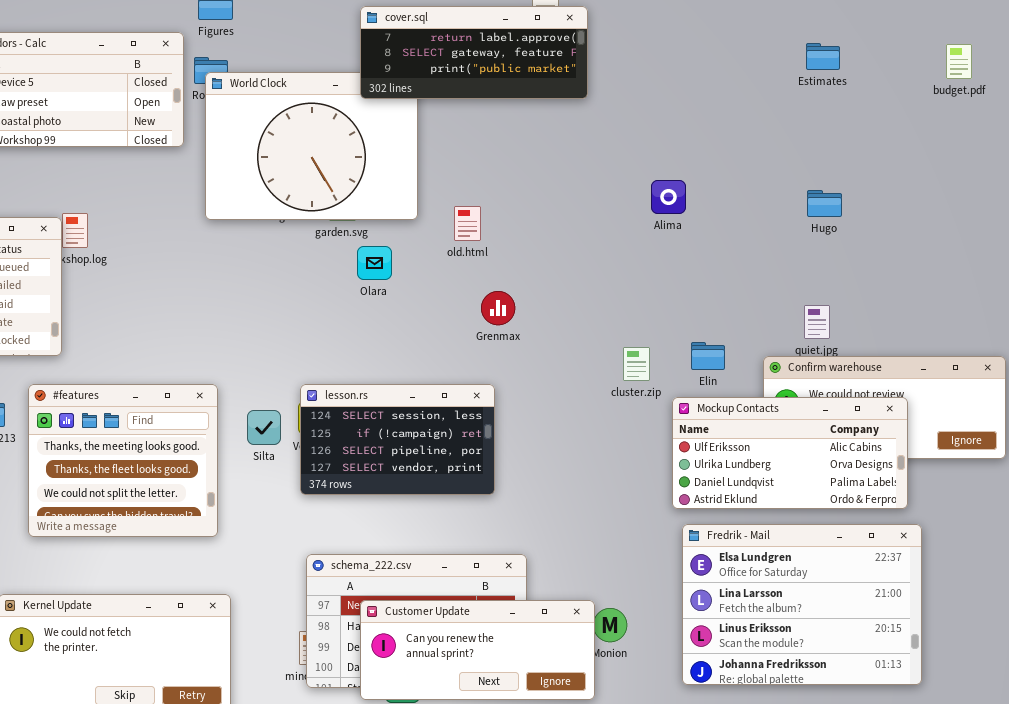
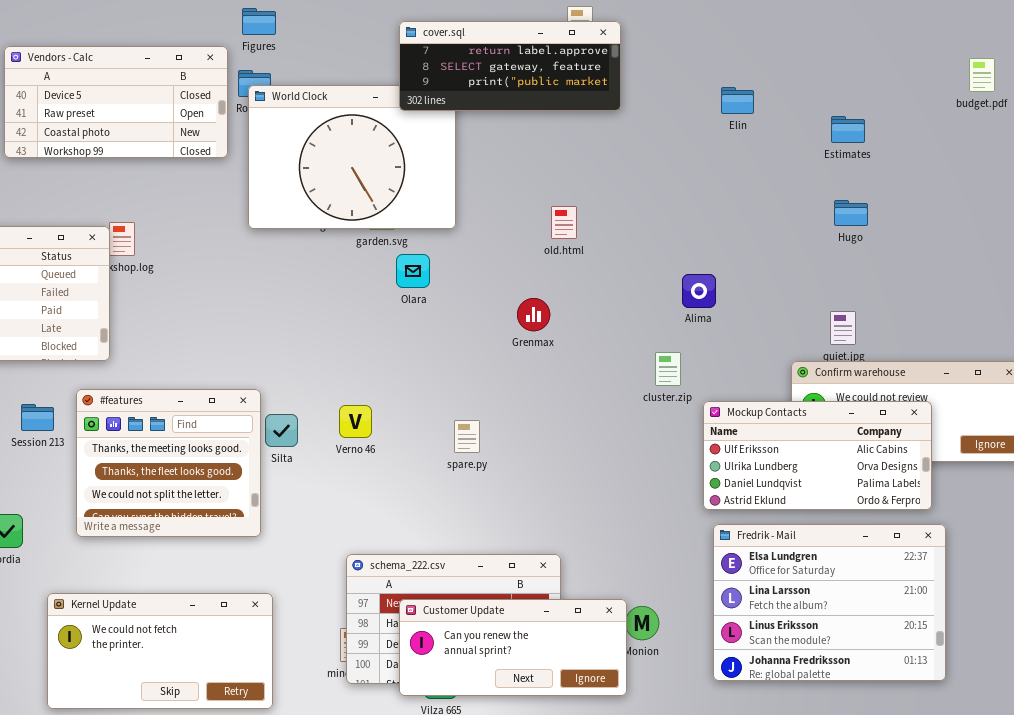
Estimates: [806,43,840,70] -> [831,116,865,143], moved
Alima: [651,180,686,214] -> [682,274,716,308], moved
old.html: [454,206,481,241] -> [551,206,577,239], moved
Elin: [691,342,725,370] -> [721,87,754,114], moved
lesson.rs: [300,384,495,495] -> none, closed
Silta: [247,410,281,445] -> [265,414,298,447], moved

